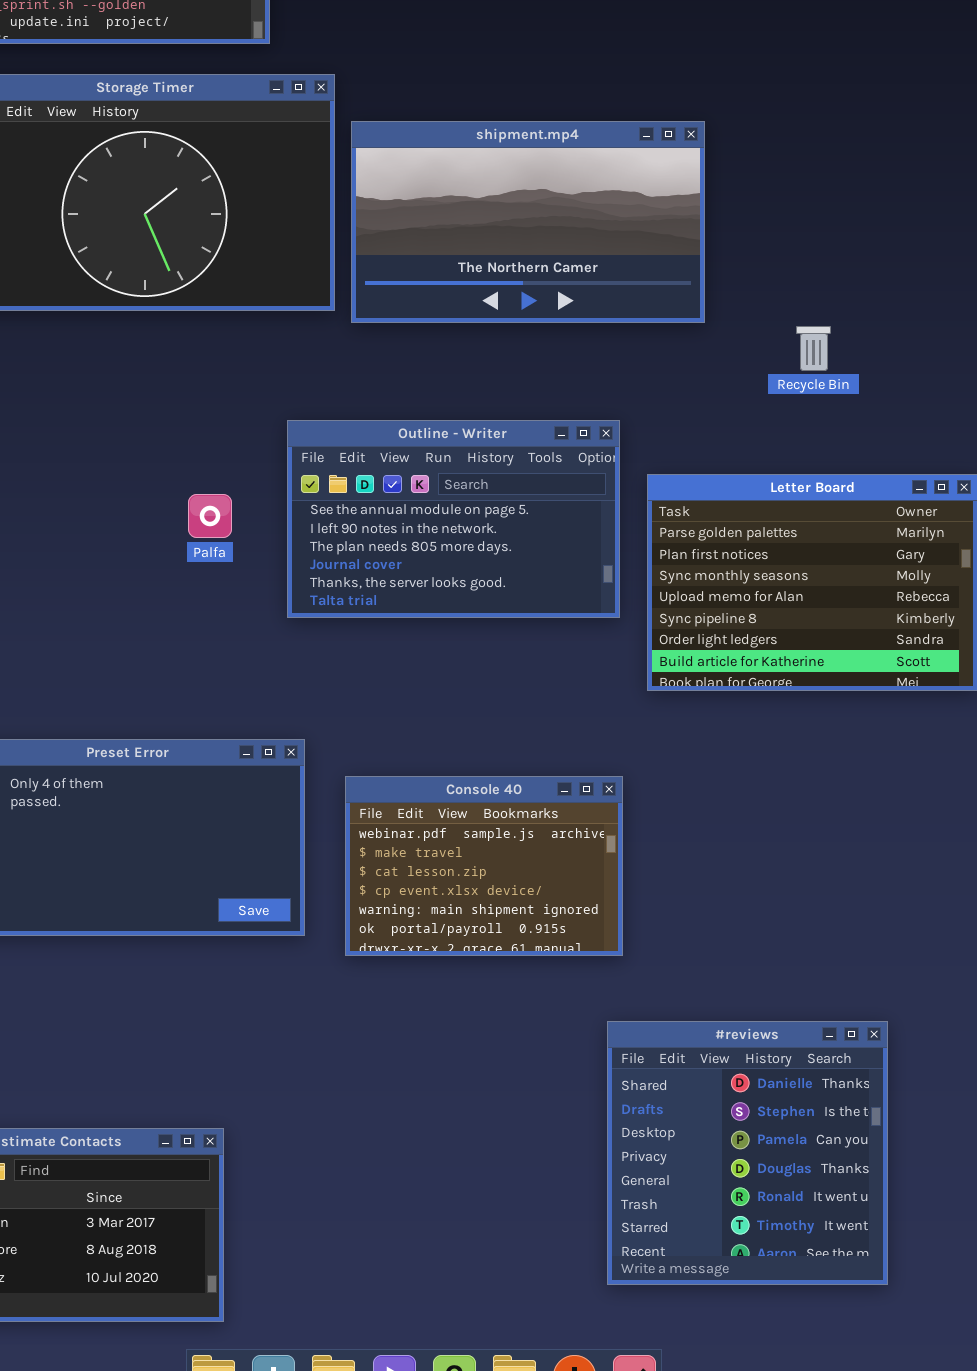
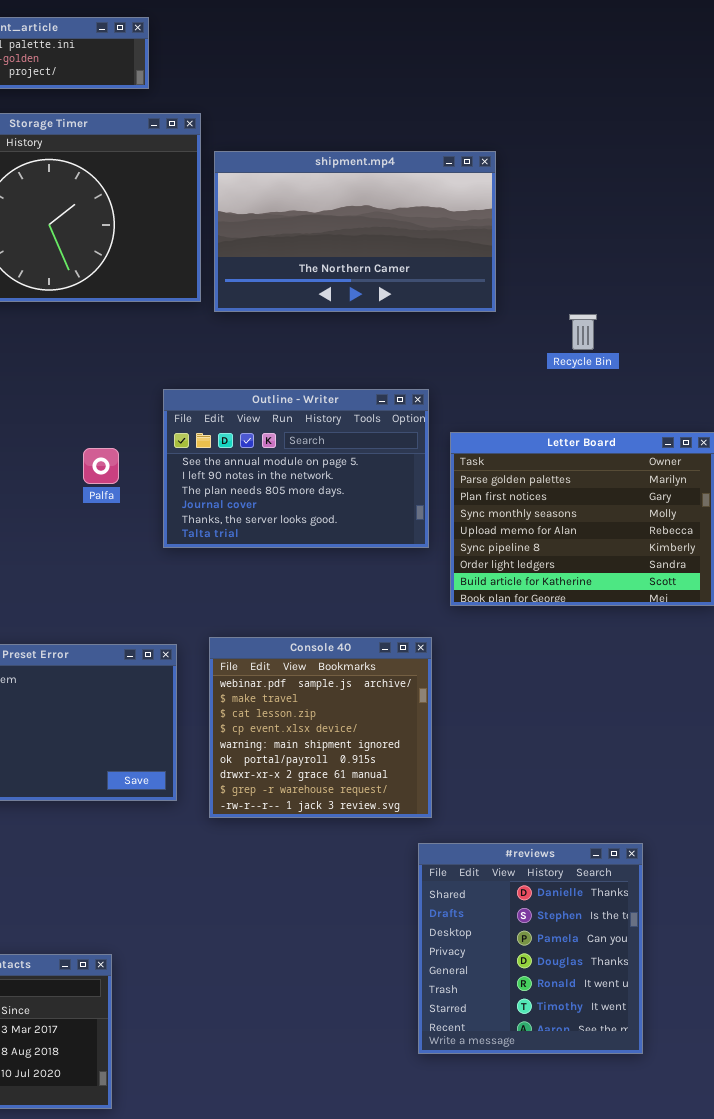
Console 40: [345,776,623,956] -> [209,637,432,818], resized
#reviews: [607,1021,888,1285] -> [418,843,643,1054], moved

